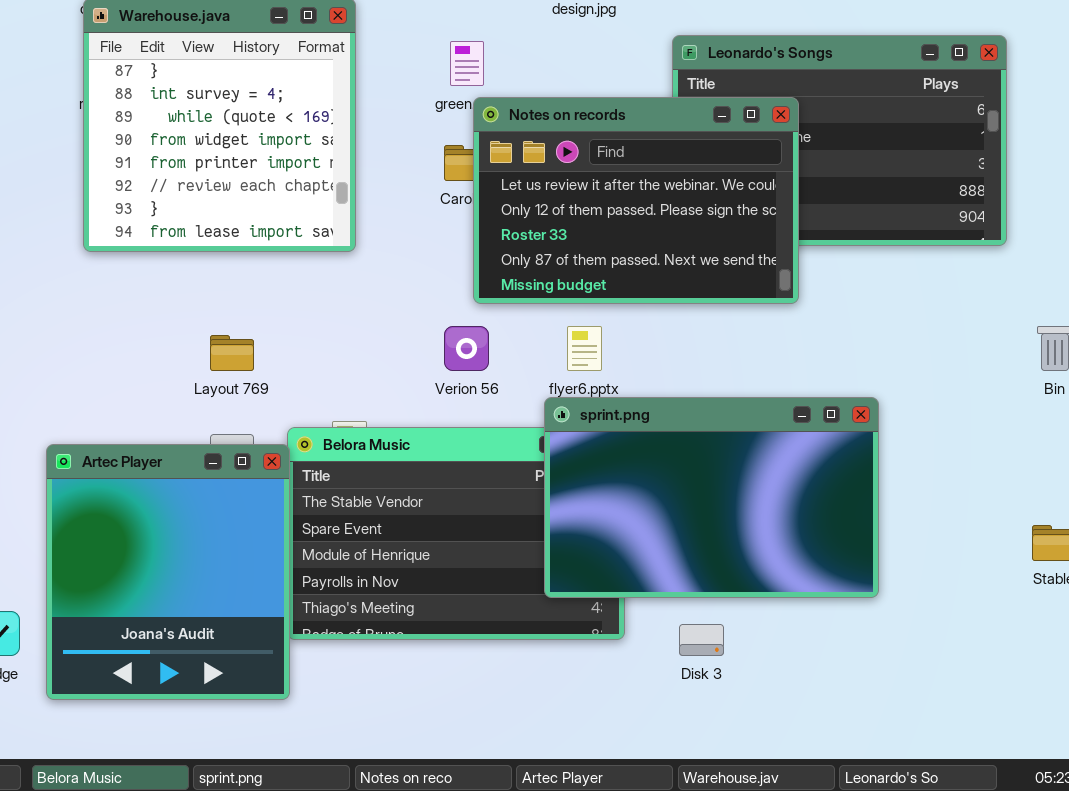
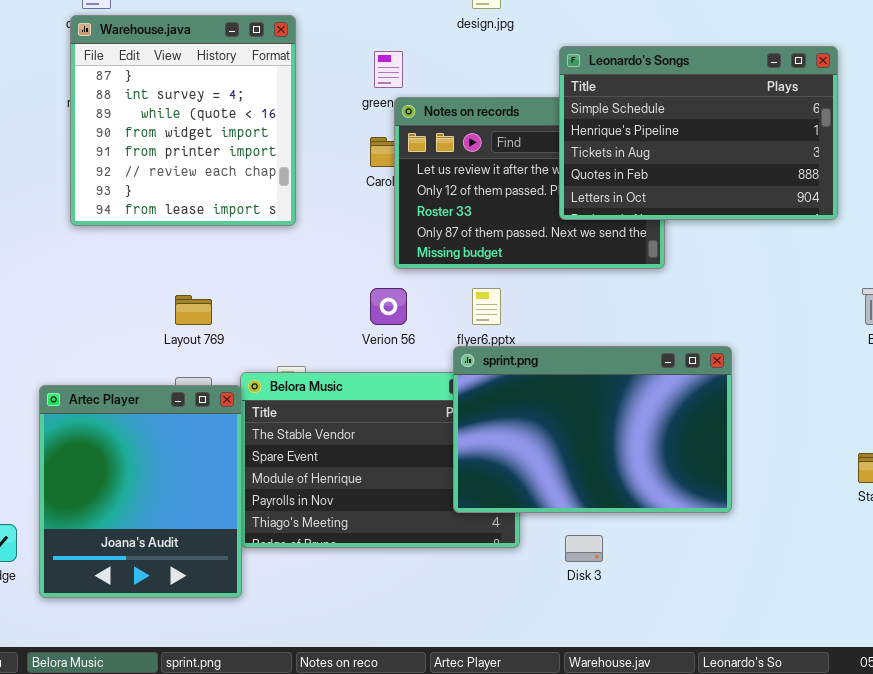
Leonardo's Songs: [672,35,1007,246] -> [559,46,838,220], raised

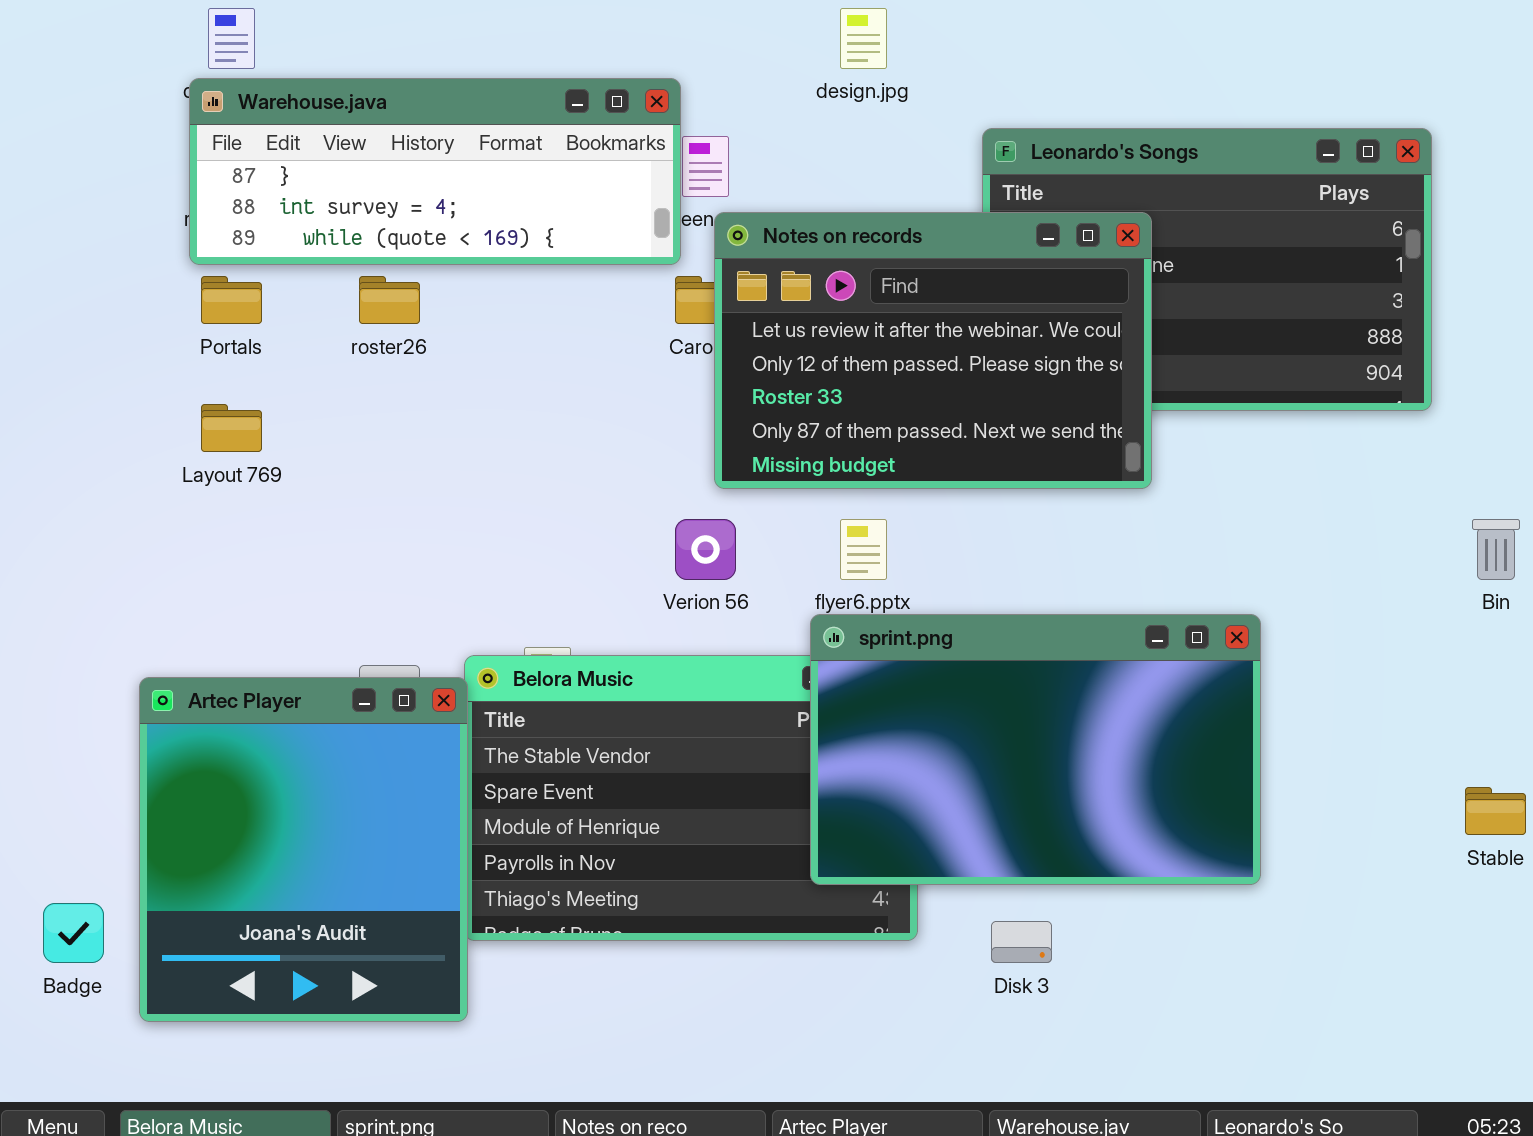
Warehouse.java: [70,15,296,226] -> [189,78,681,265], resized
Notes on records: [394,97,665,269] -> [714,212,1152,489], raised
Layout 769: [175,295,212,325] -> [201,404,262,452], moved

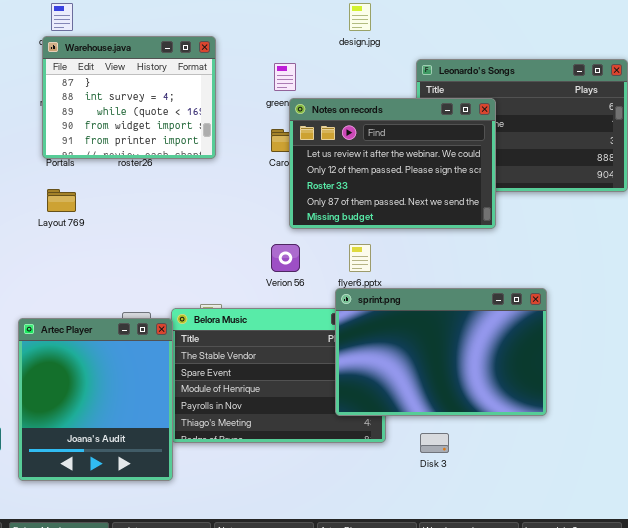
Warehouse.java: [189,78,681,265] -> [42,36,216,159], resized

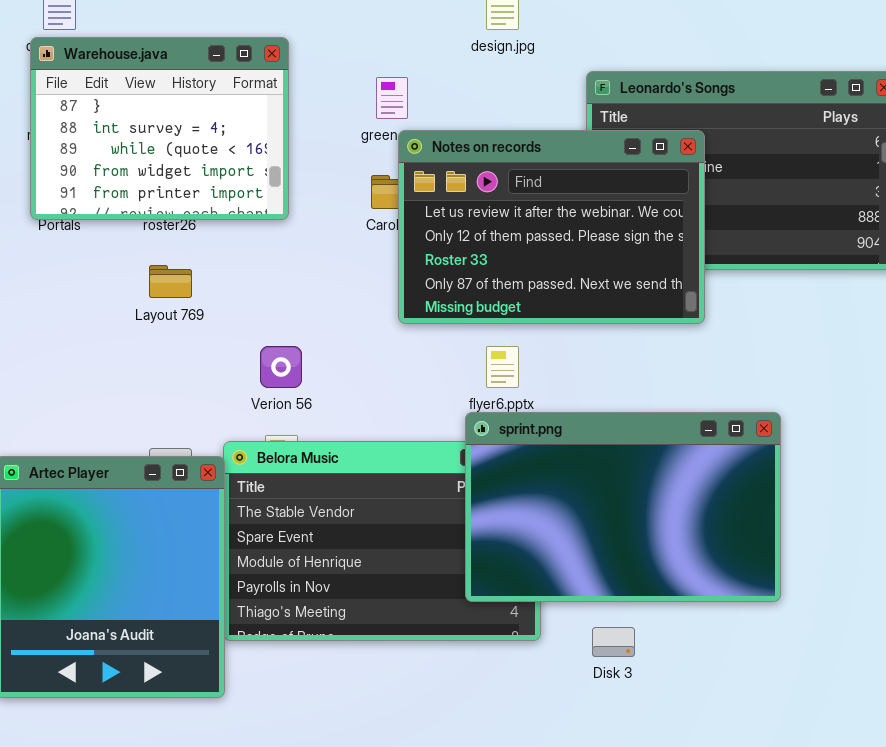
Layout 769: [47,189,76,212] -> [149,265,192,298], moved
Verion 56: [271,244,300,272] -> [260,346,302,388], moved

